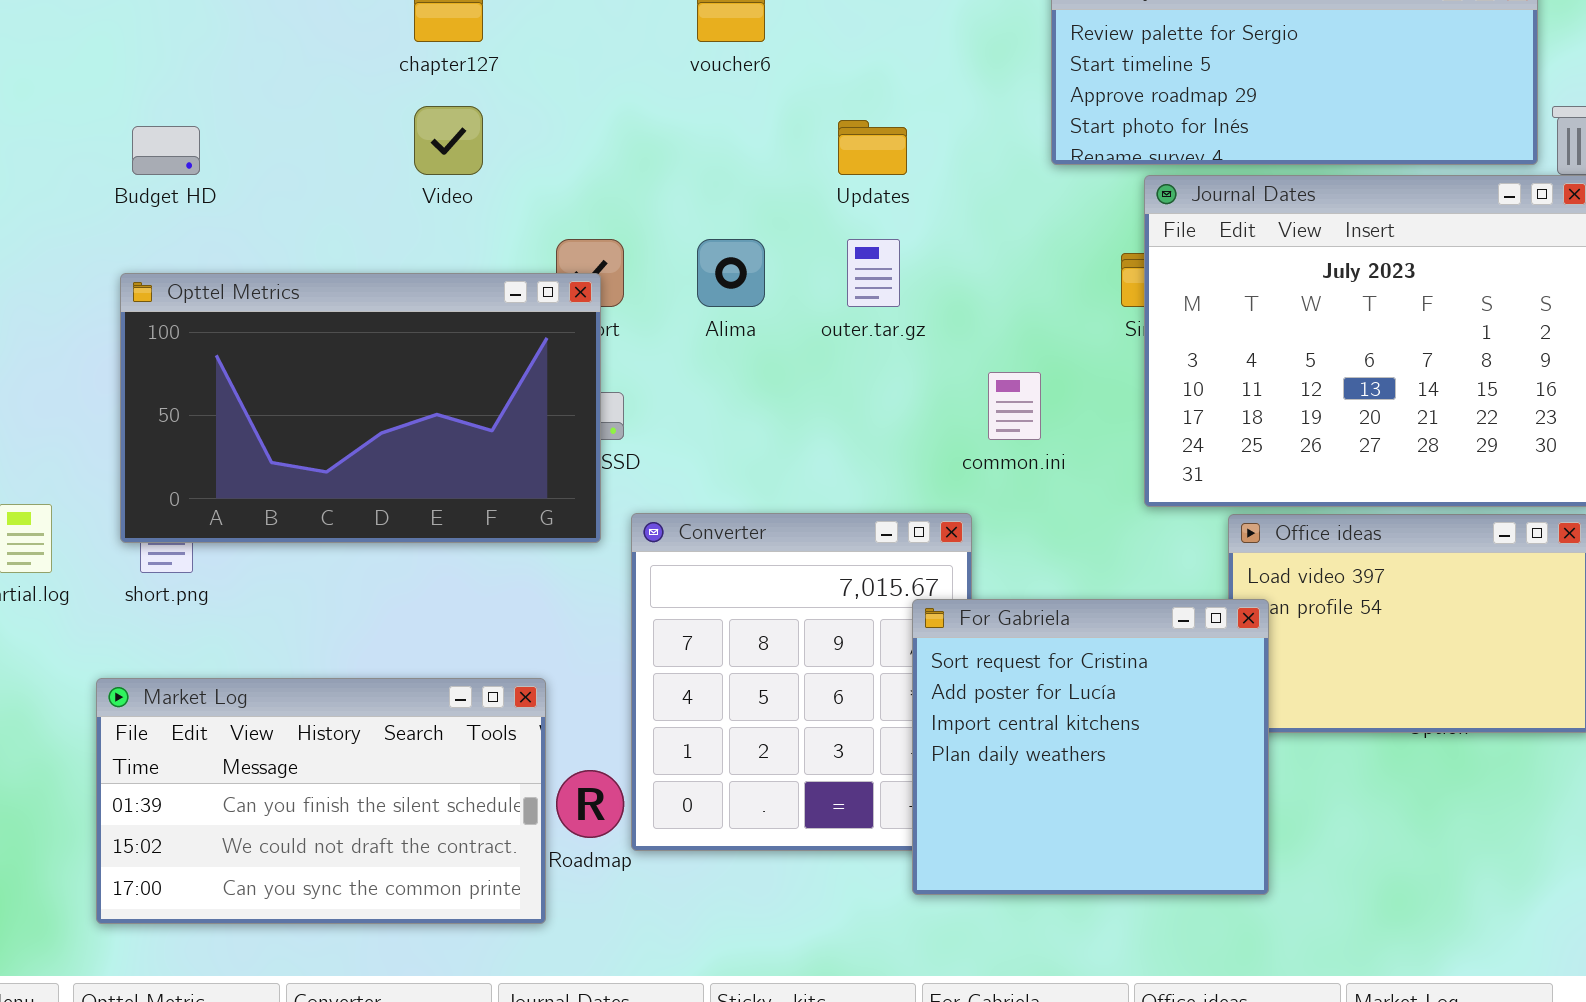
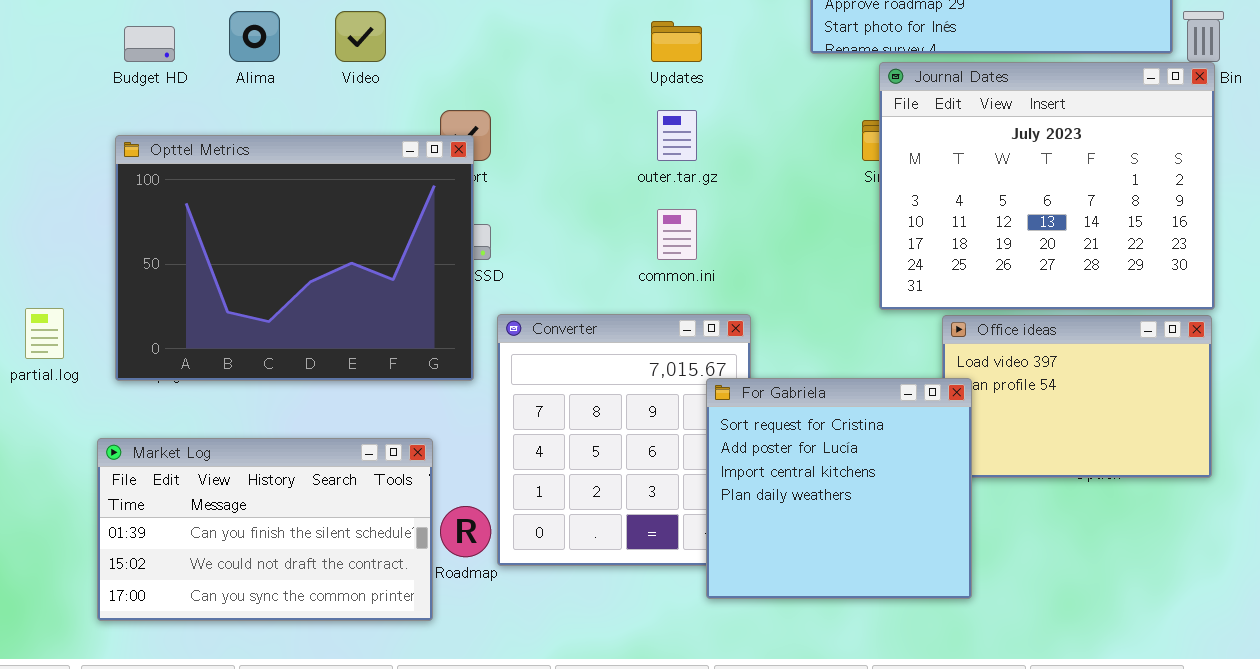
Alima: [697,239,765,307] -> [229,11,280,62], moved
Opttel Metrics: [120,273,601,543] -> [115,135,474,381], resized
common.ini: [988,372,1041,440] -> [657,209,697,260], moved

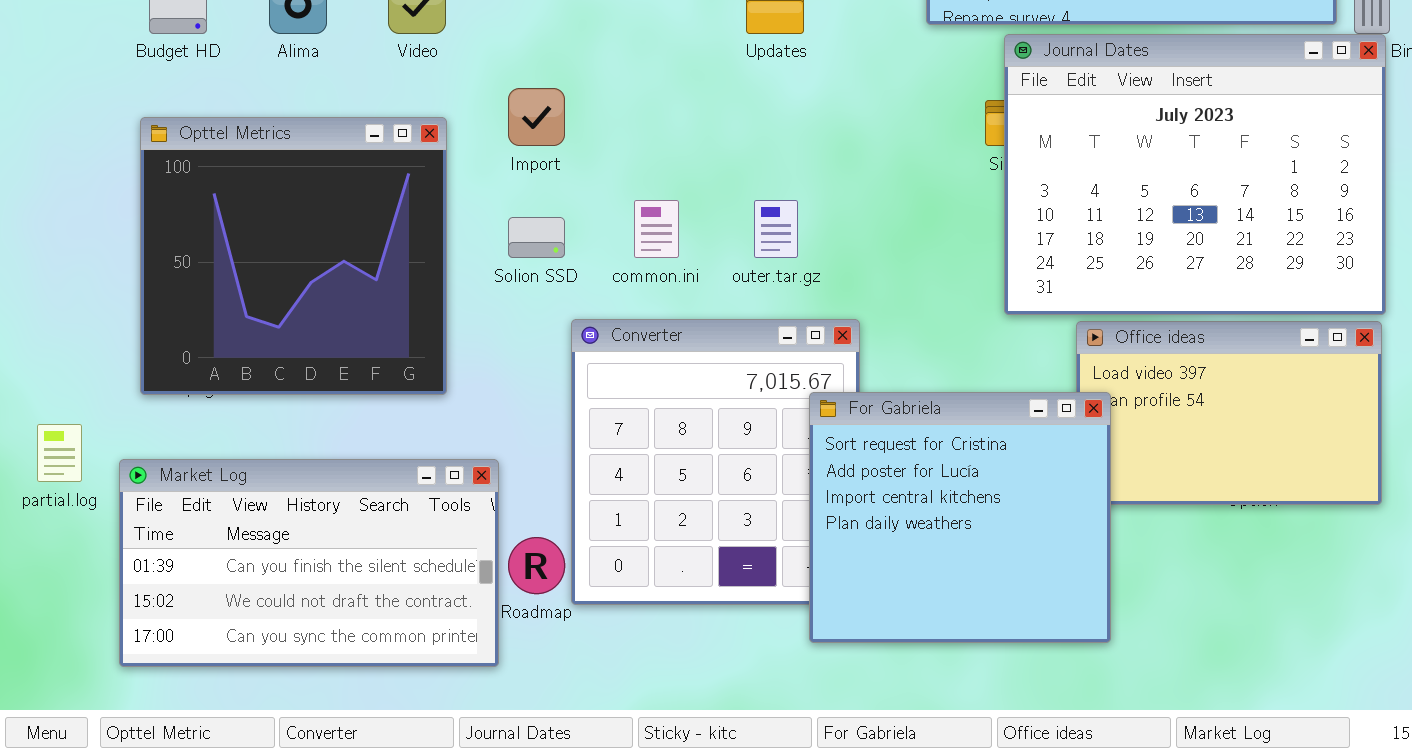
outer.tar.gz: [657,110,697,161] -> [754,200,798,258], moved
Opttel Metrics: [115,135,474,381] -> [140,117,447,395], resized
common.ini: [657,209,697,260] -> [634,200,679,258], moved
partial.log: [25,308,64,359] -> [37,424,82,482], moved

